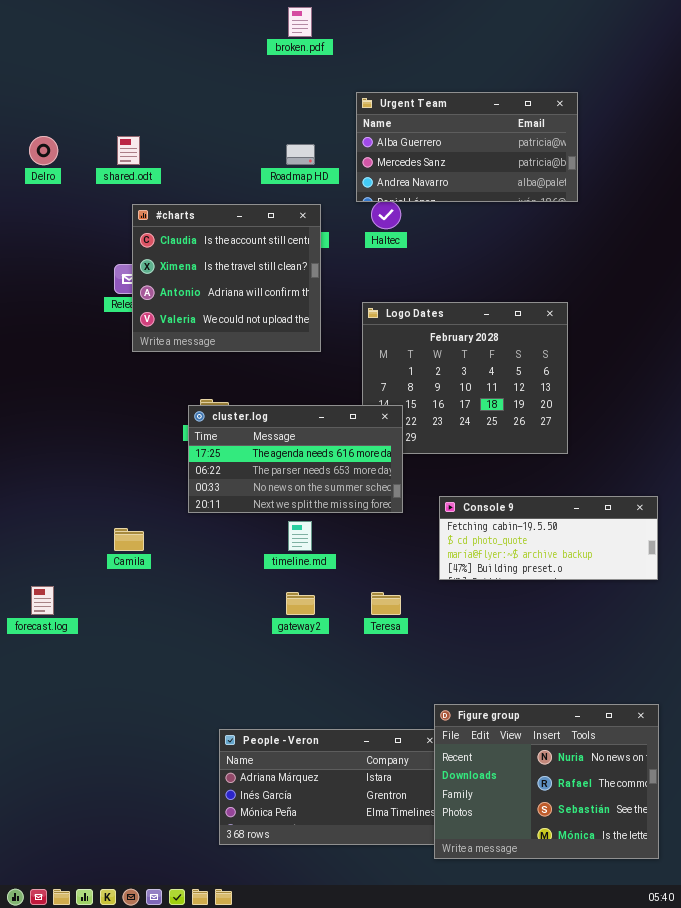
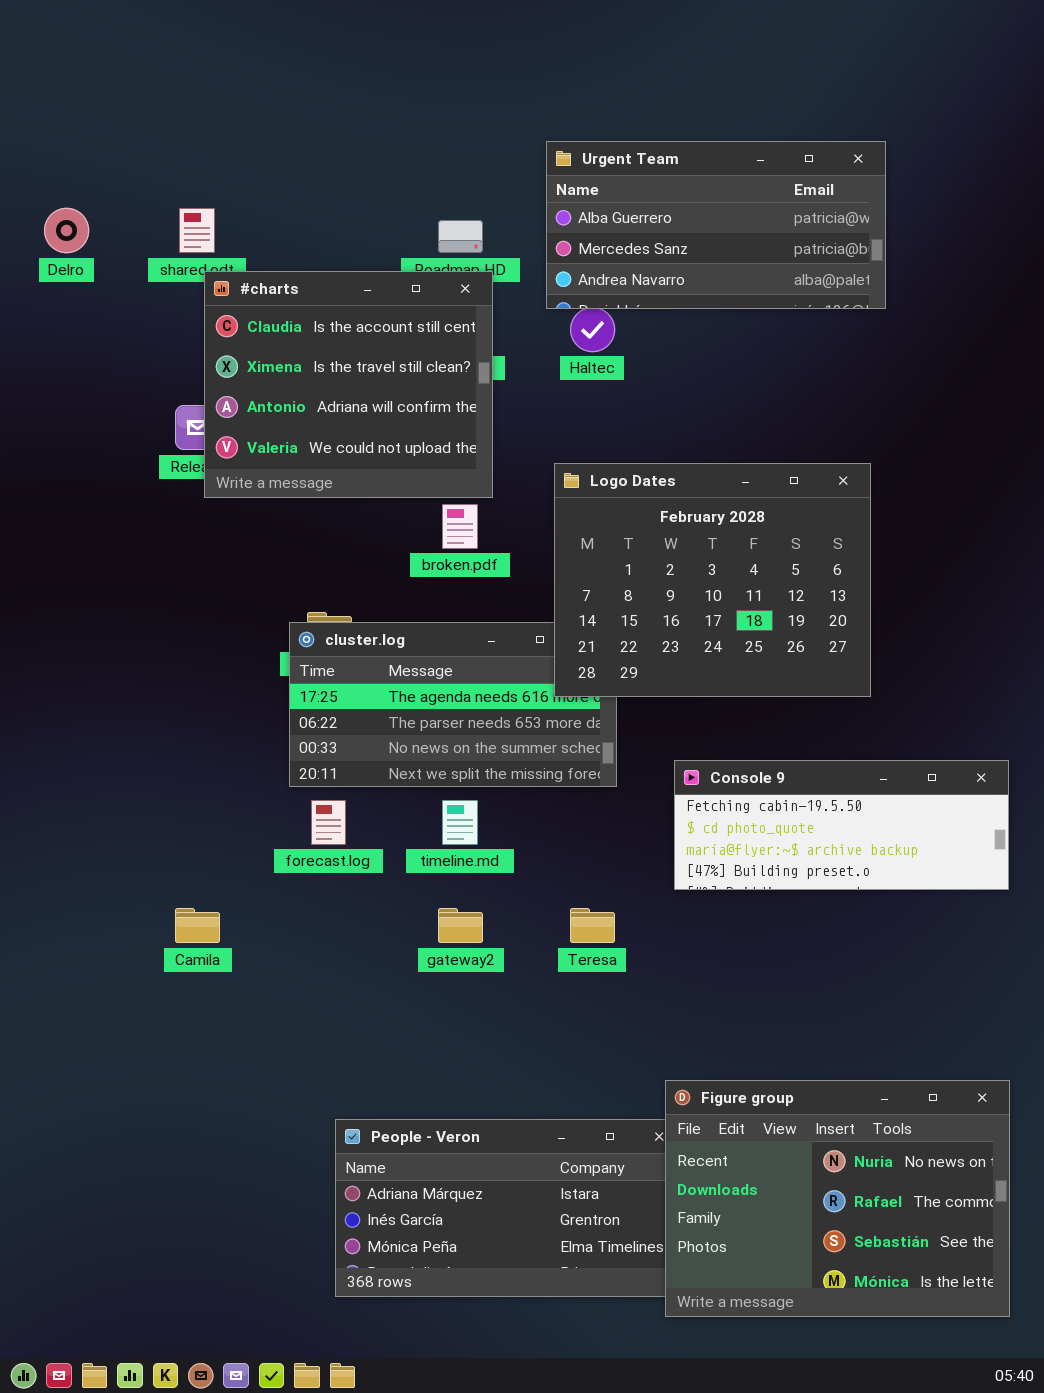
broken.pdf: [288,7,312,37] -> [442,504,478,549], moved
#charts: [132,204,321,352] -> [204,271,493,498], moved
Logo Dates: [362,302,568,454] -> [554,463,871,697], raised
Camila: [114,528,144,551] -> [175,908,220,943], moved
forecast.log: [31,586,54,615] -> [311,800,346,845], moved

